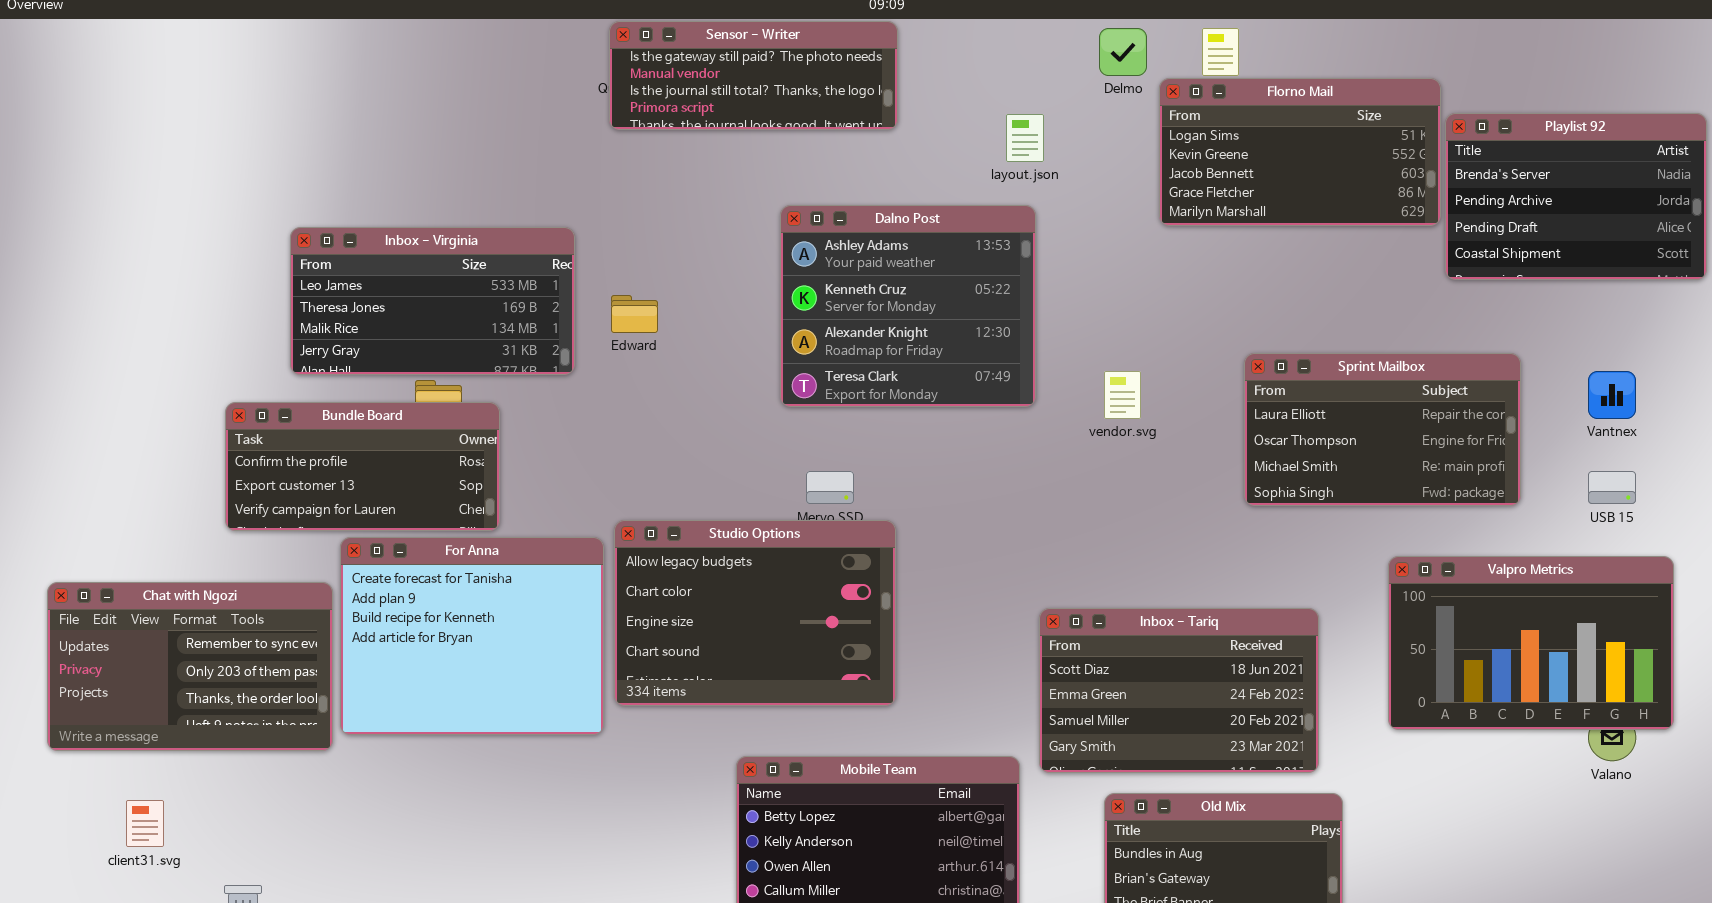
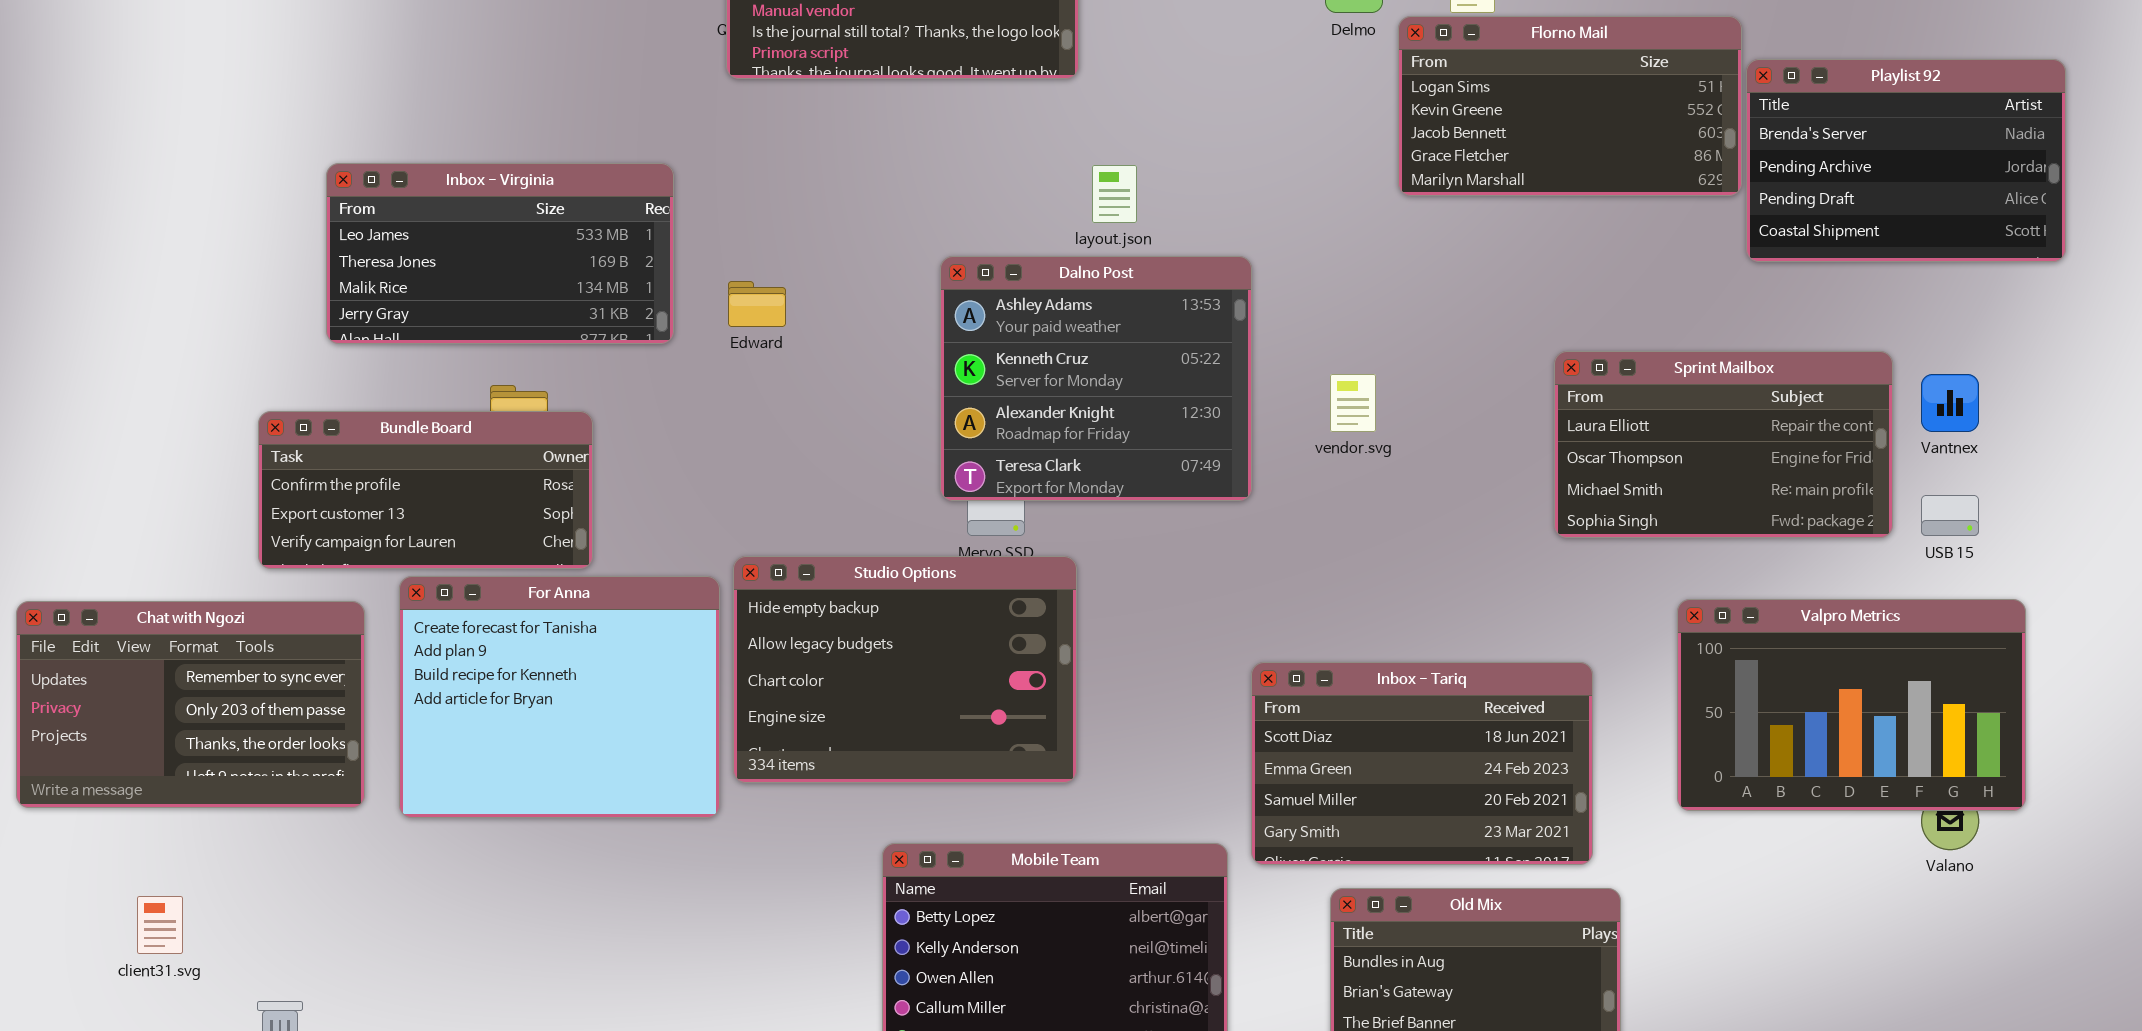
layout.json: [1006,114,1044,162] -> [1092,165,1137,223], moved
Dalno Post: [780,205,1036,407] -> [940,256,1252,501], moved
Inbox - Virginia: [290,227,575,375] -> [326,163,674,344], moved
Sprint Mailbox: [1244,353,1521,506] -> [1554,351,1893,538], moved
Studio Options: [614,520,896,706] -> [733,556,1077,783], scrolled up 1 row
Chat with Ngozi: [47,582,333,751] -> [16,601,365,808], moved

